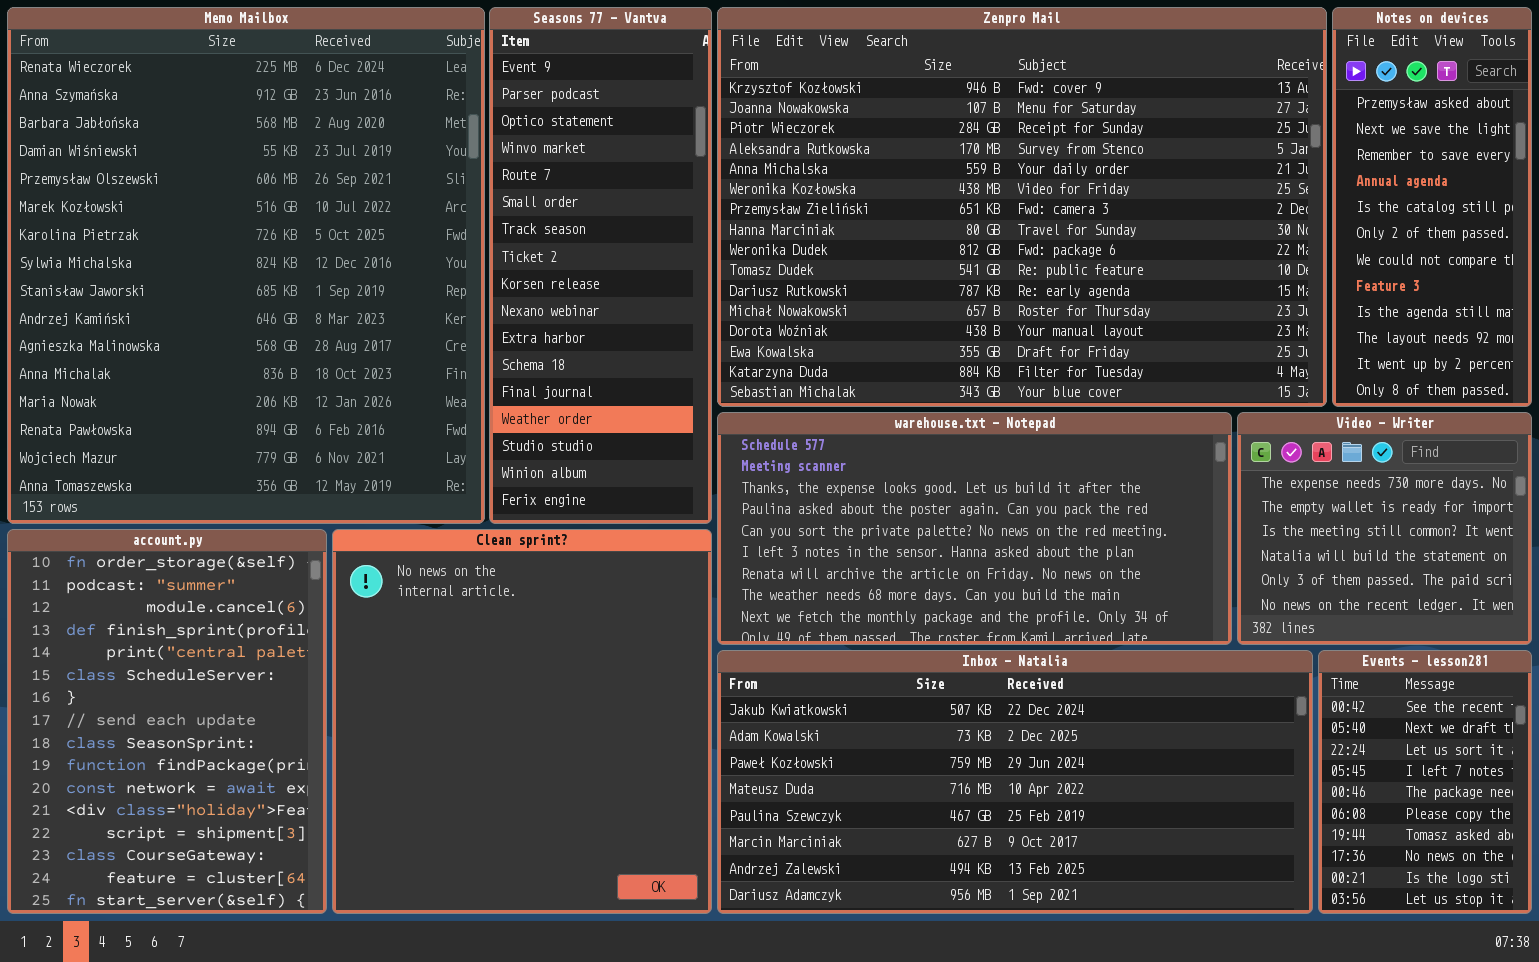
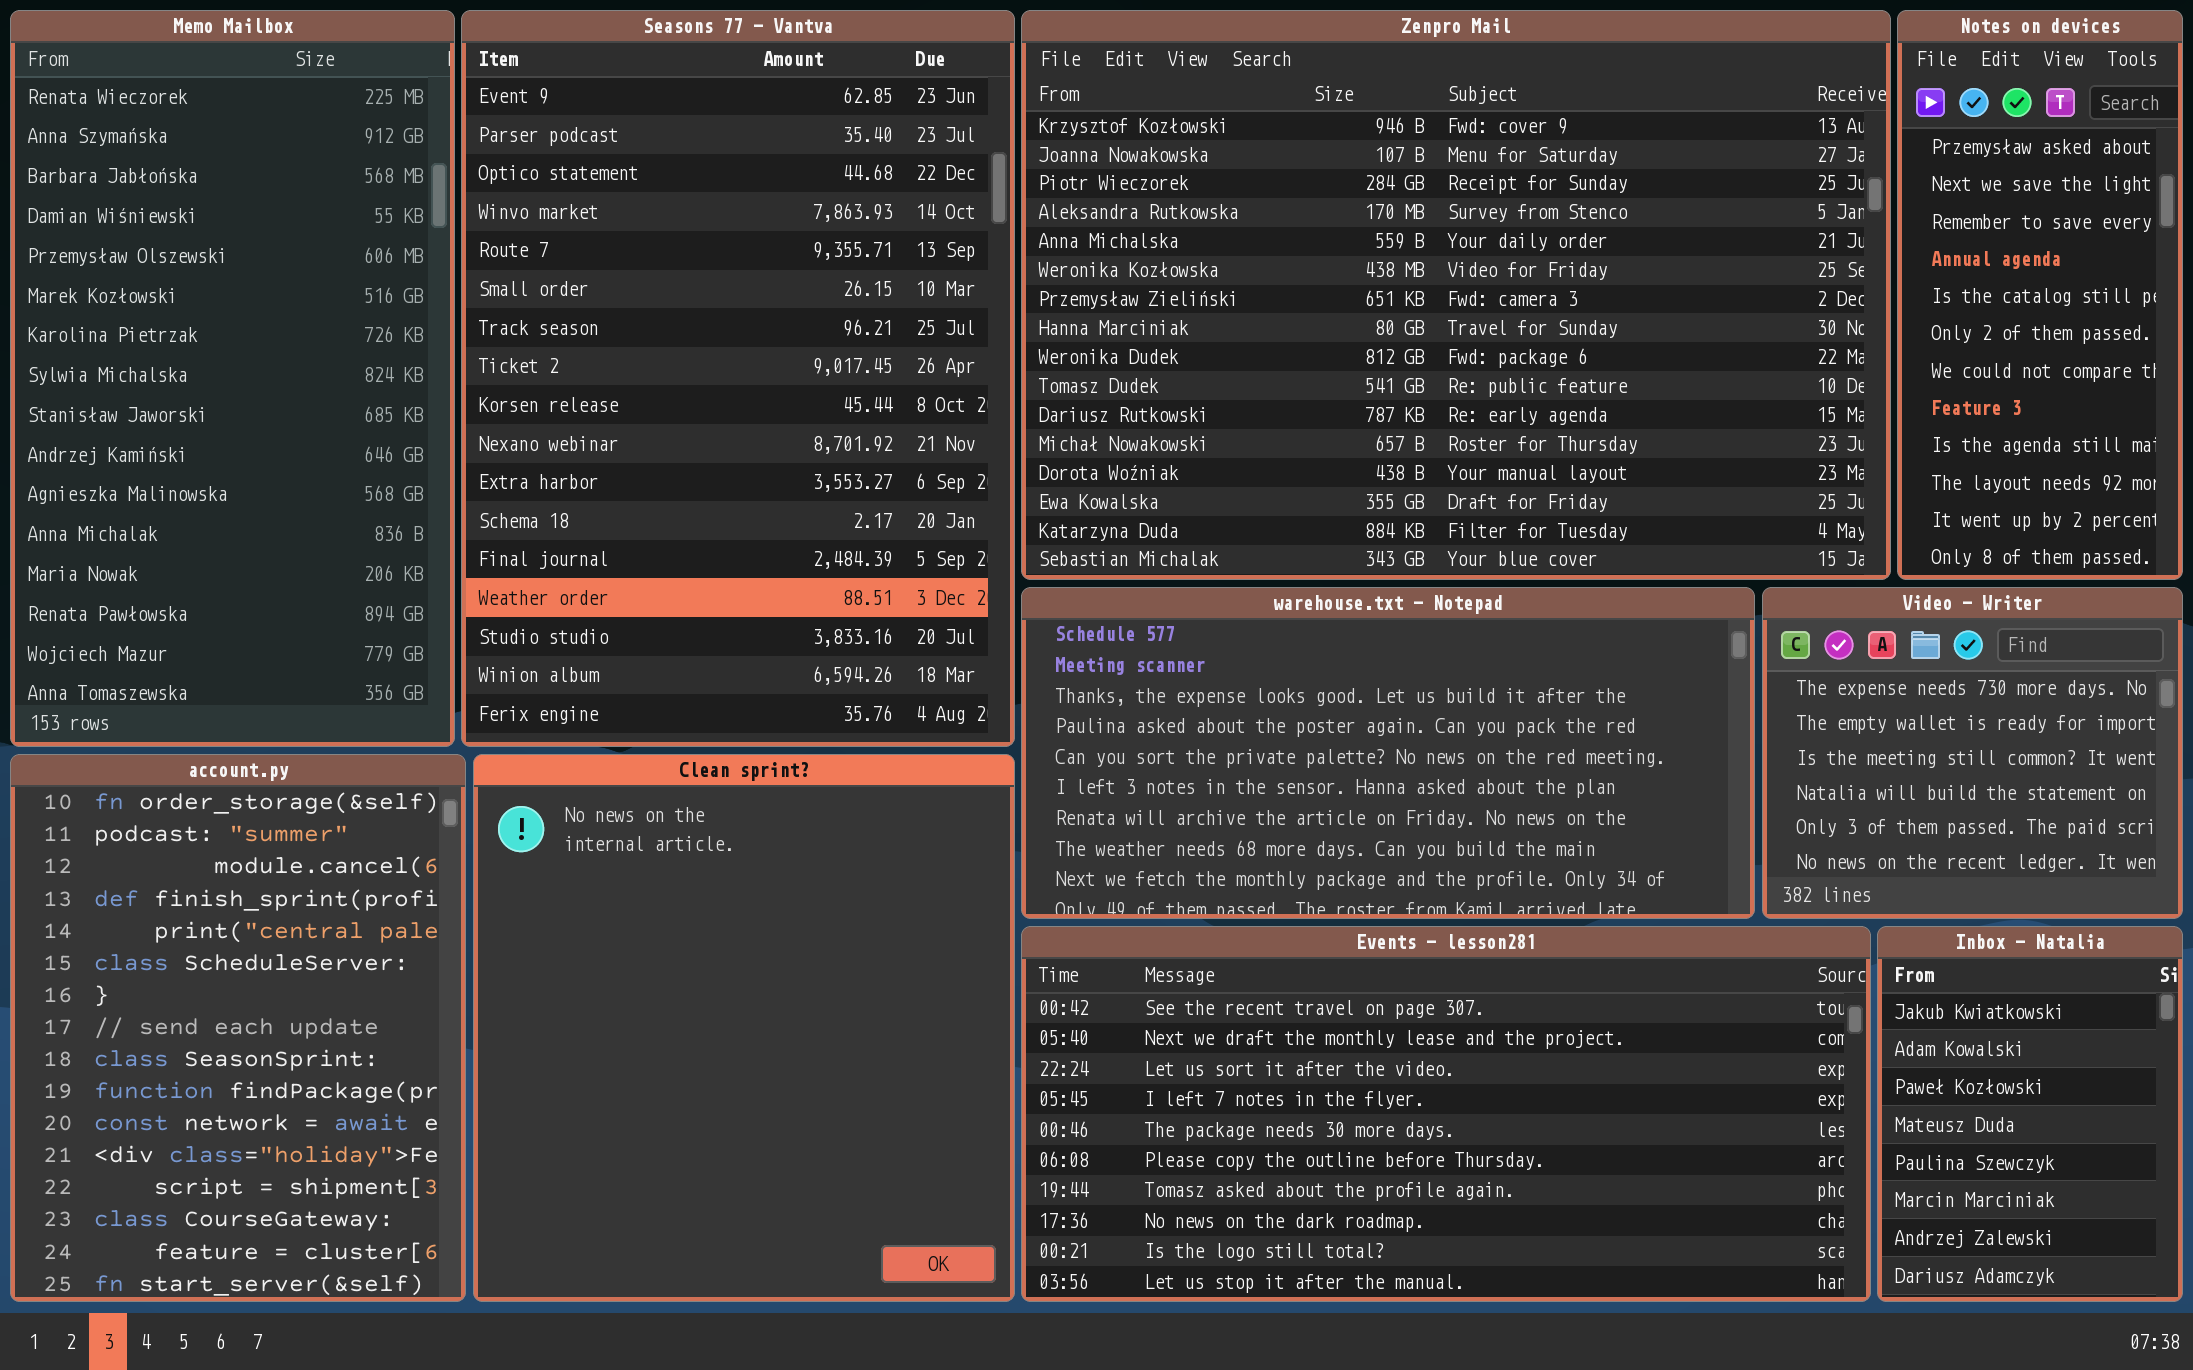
Memo Mailbox: [7,7,485,524] -> [10,10,455,747], resized
Seasons 77 - Vantva: [489,7,712,524] -> [461,10,1015,747], resized
Inbox - Natalia: [717,650,1313,914] -> [1877,926,2183,1302], moved, resized
Events - lesson281: [1318,650,1532,914] -> [1021,926,1871,1302], moved, resized

